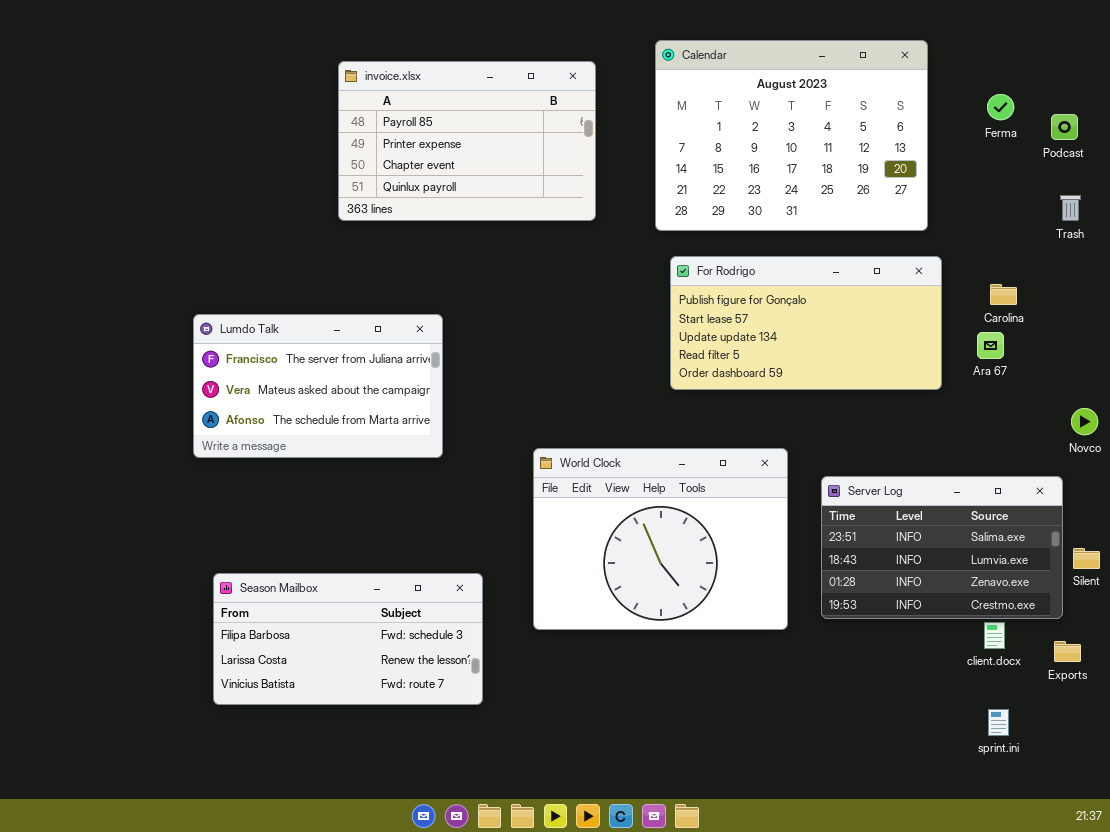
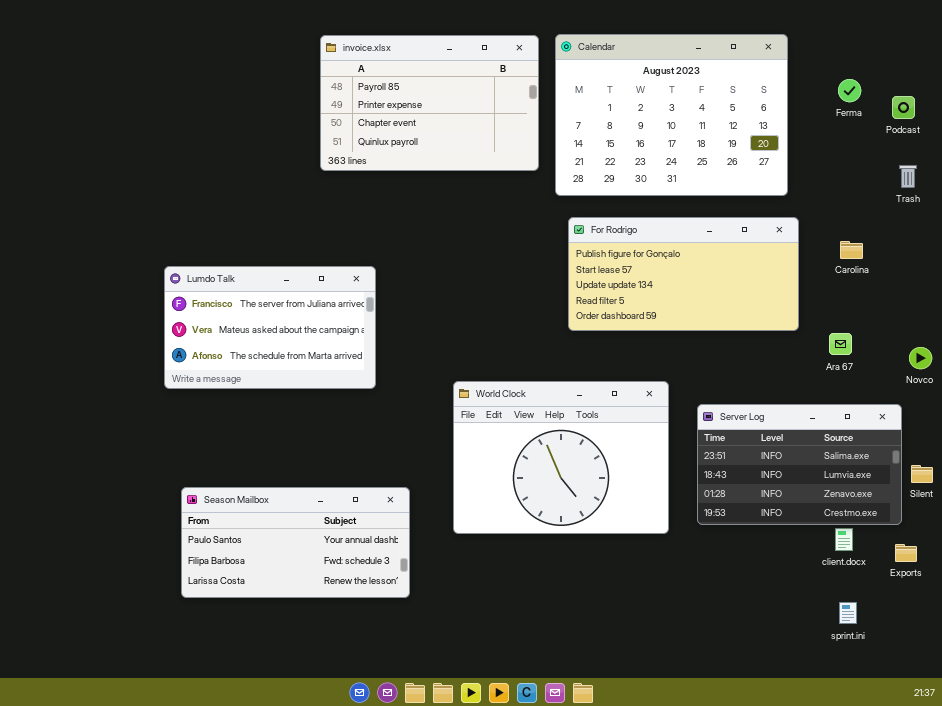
invoice.xlsx: [338,61,596,221] -> [320,35,539,171], moved
Ara 67: [977,332,1004,359] -> [829,333,852,355], moved
Season Mailbox: [213,573,483,705] -> [181,487,410,598], scrolled up 1 row

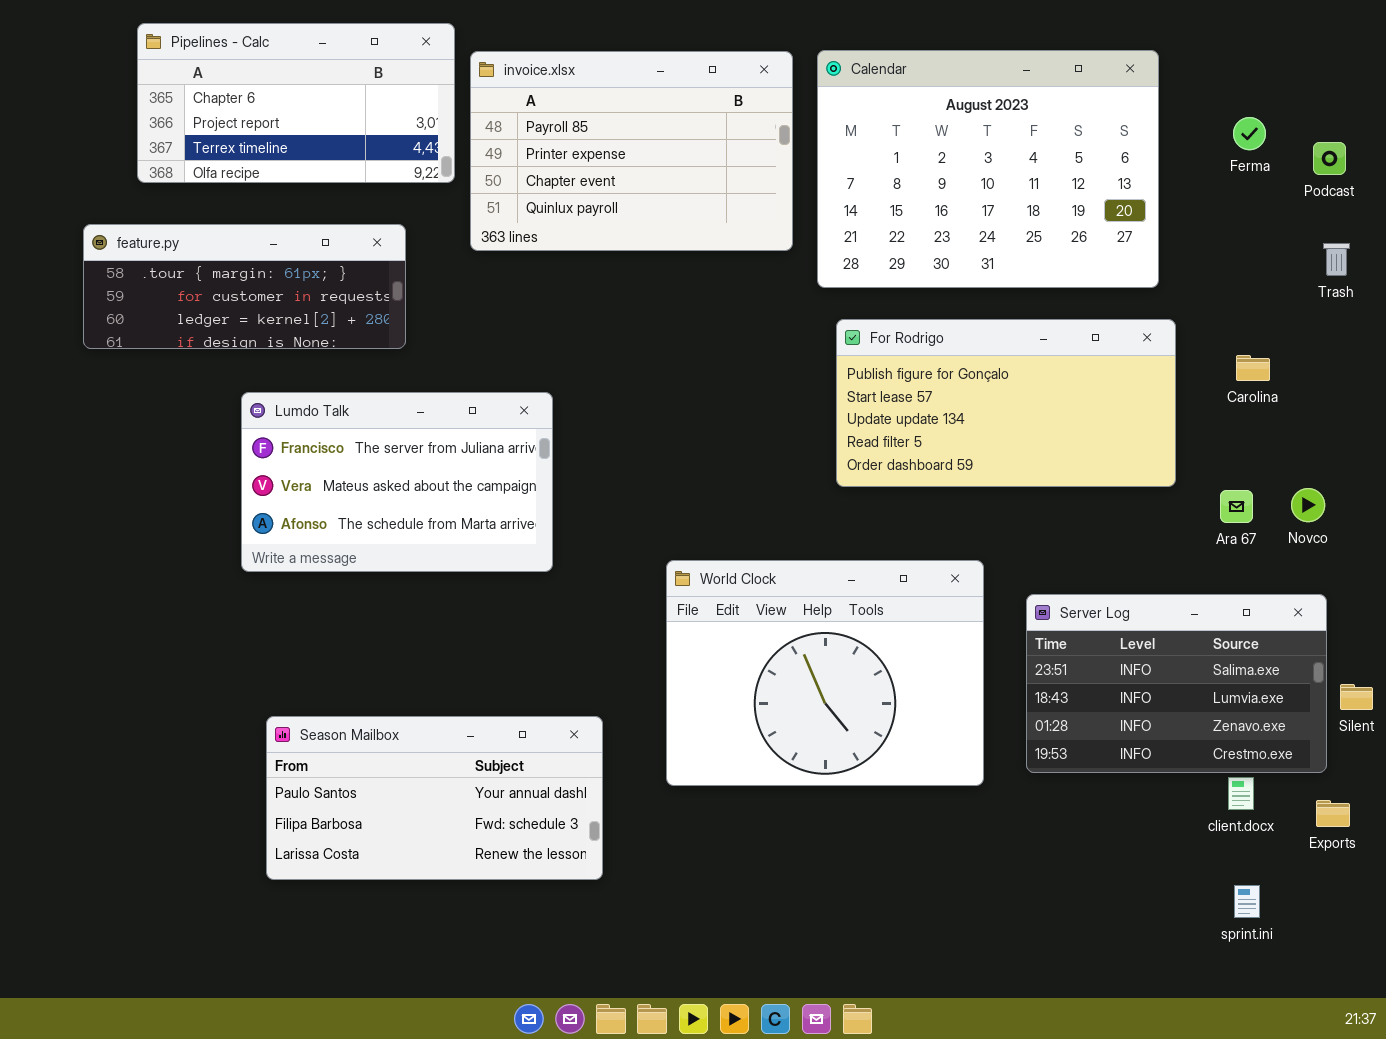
Pipelines - Calc: none -> [137,23,455,183], opened
feature.py: none -> [83,224,406,349], opened
Novco: [909,347,932,369] -> [1291,488,1325,522], moved

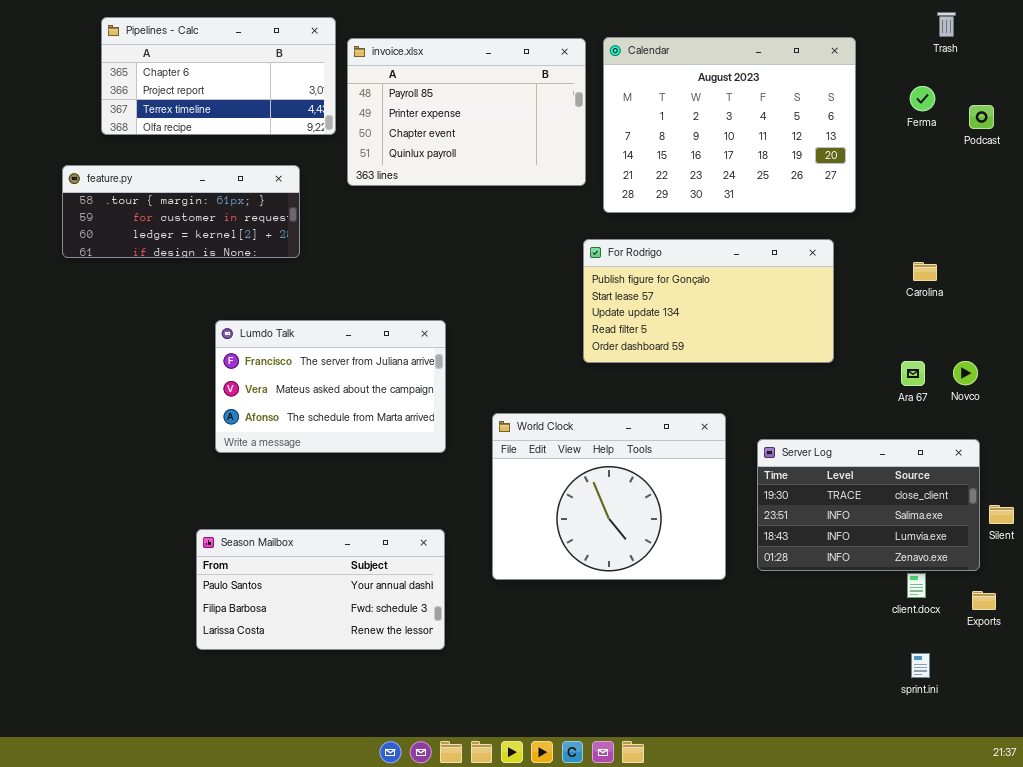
Trash: [1323,243,1350,276] -> [937,12,956,37], moved
For Rodrigo: [836,319,1176,487] -> [583,239,834,363], moved
Lumdo Talk: [241,392,553,572] -> [215,320,446,453], moved
Server Log: [1026,594,1327,773] -> [757,439,980,571], scrolled up 1 row

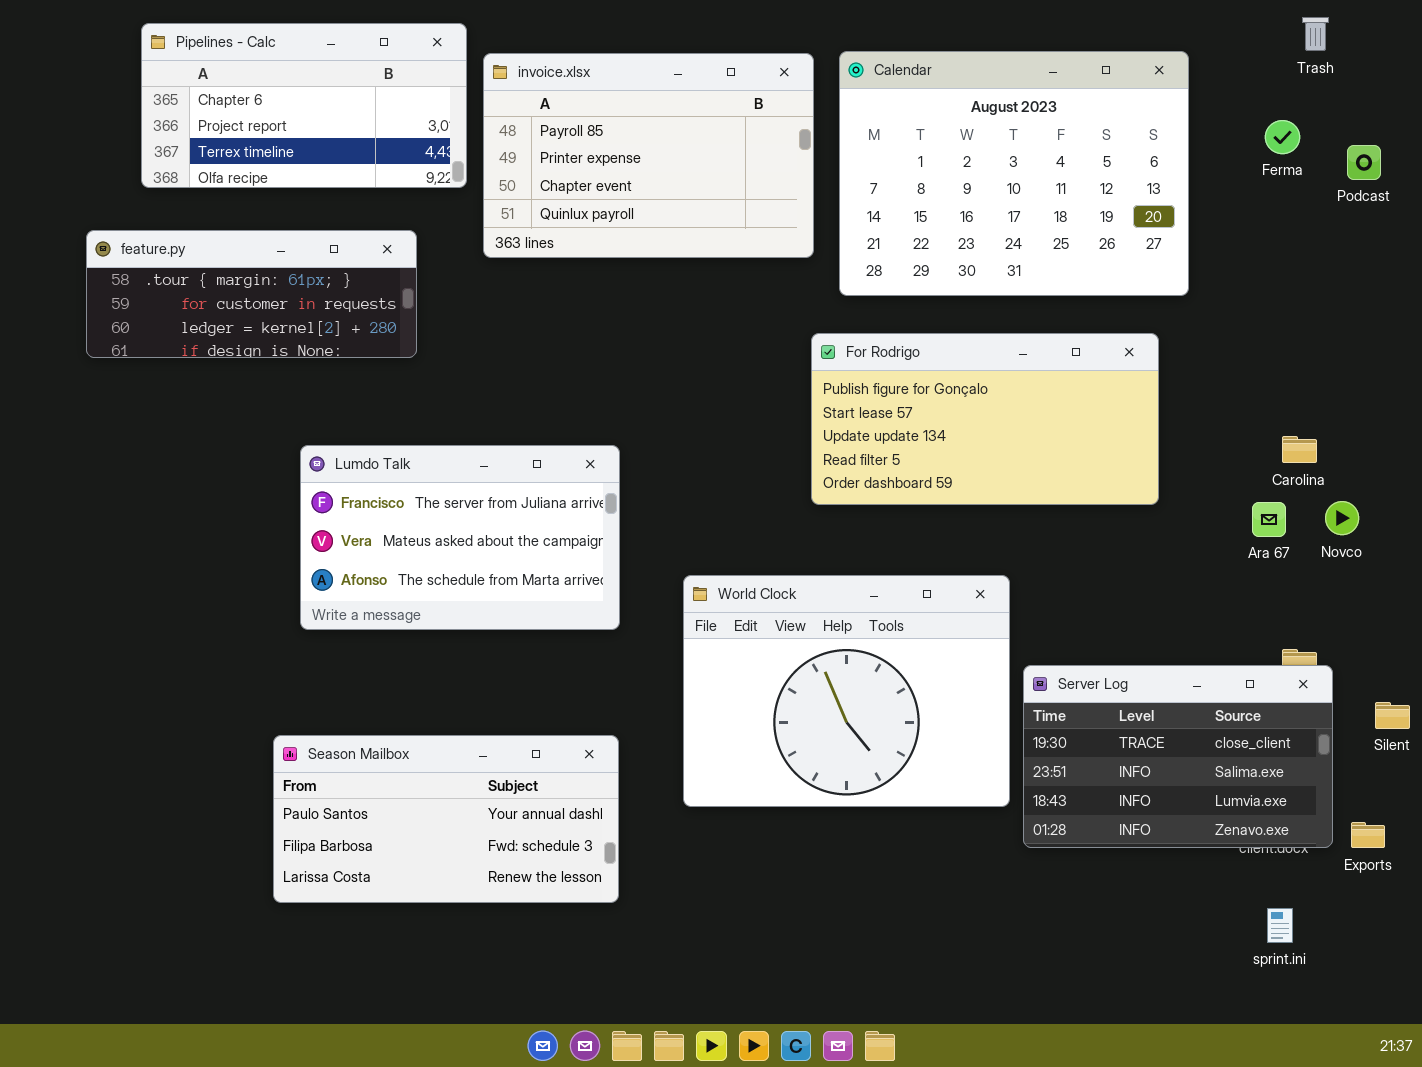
Carolina: [913,262,937,281] -> [1282,436,1317,463], moved
Server Log: [757,439,980,571] -> [1023,665,1333,848], moved

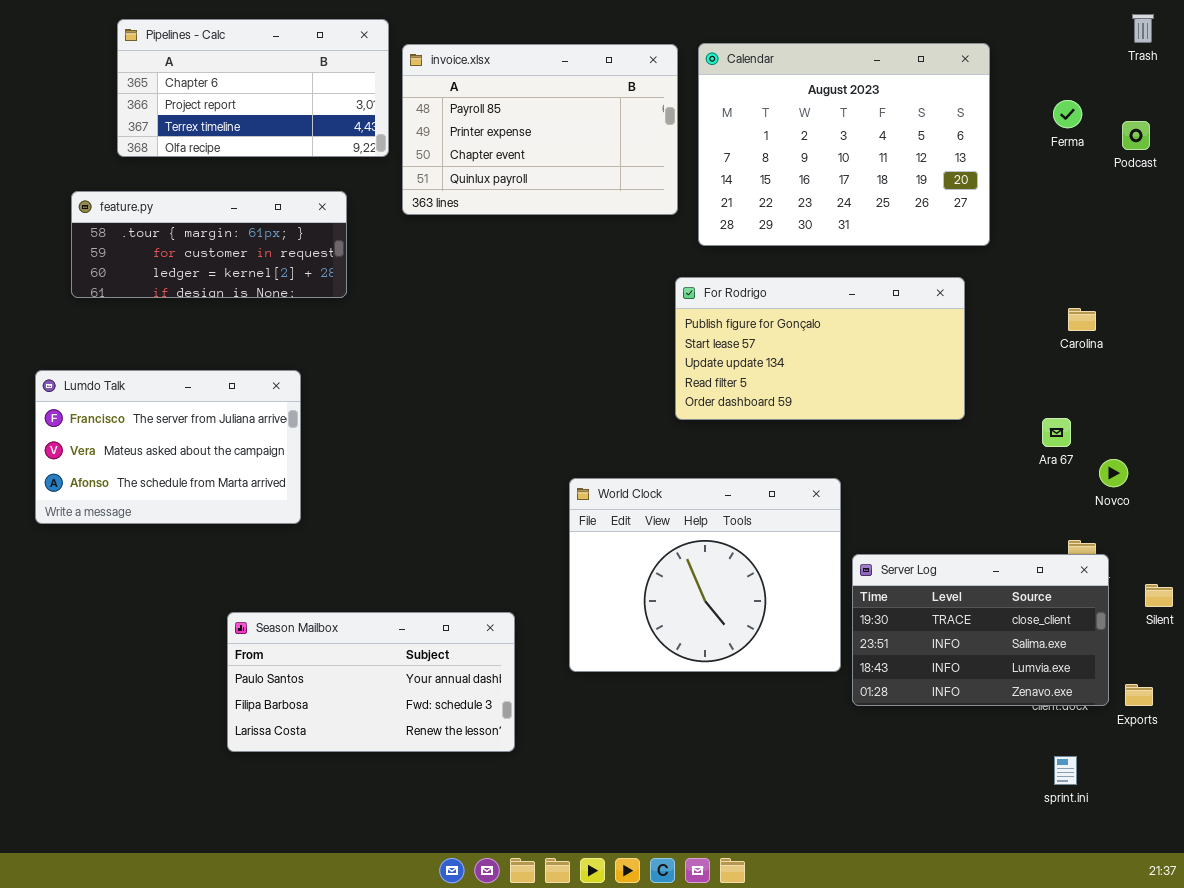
Trash: [1302,17,1329,51] -> [1132,14,1154,43], moved
Carolina: [1282,436,1317,463] -> [1068,308,1096,331], moved
Lumdo Talk: [300,445,620,630] -> [35,370,301,524], moved
Novco: [1325,501,1359,535] -> [1099,459,1128,487], moved

